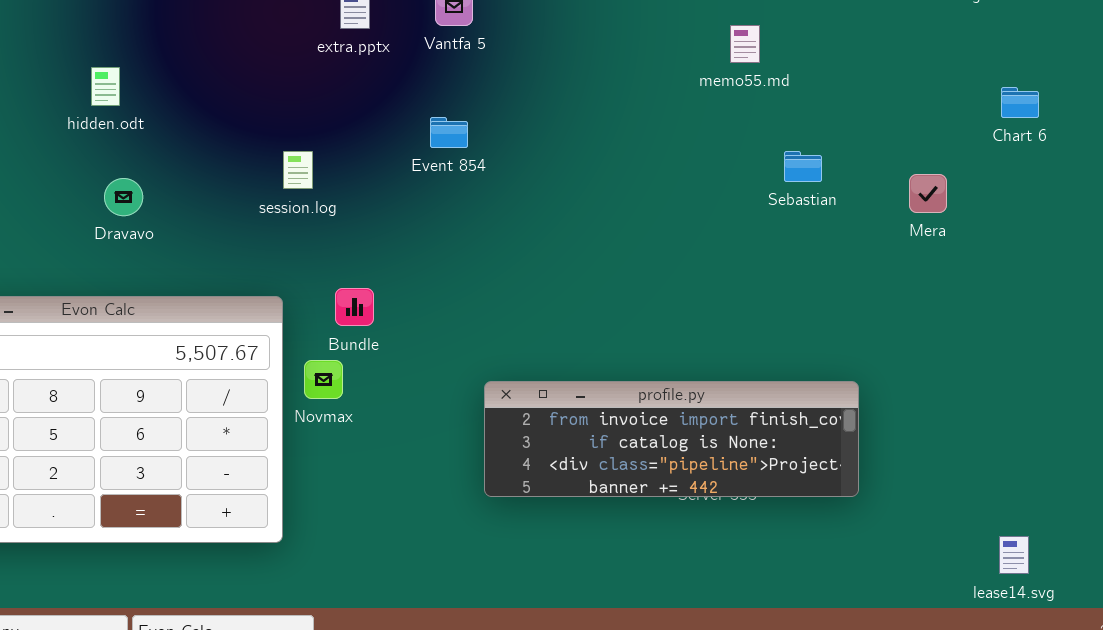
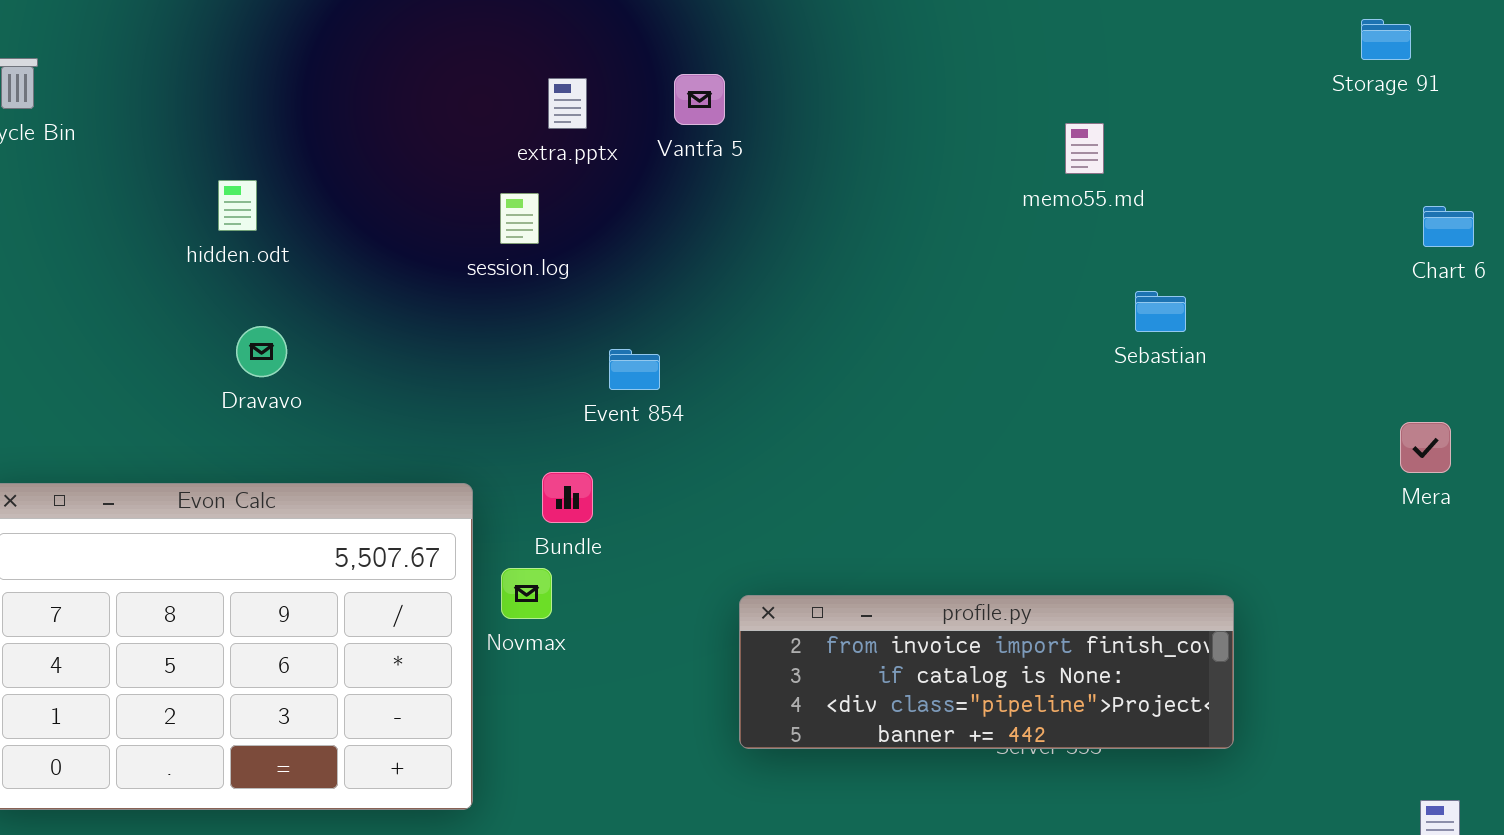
Event 854: [430,117,468,148] -> [609,349,660,390], moved
session.log: [283,151,313,189] -> [500,193,539,244], moved
Mera: [909,174,947,213] -> [1400,422,1451,473], moved

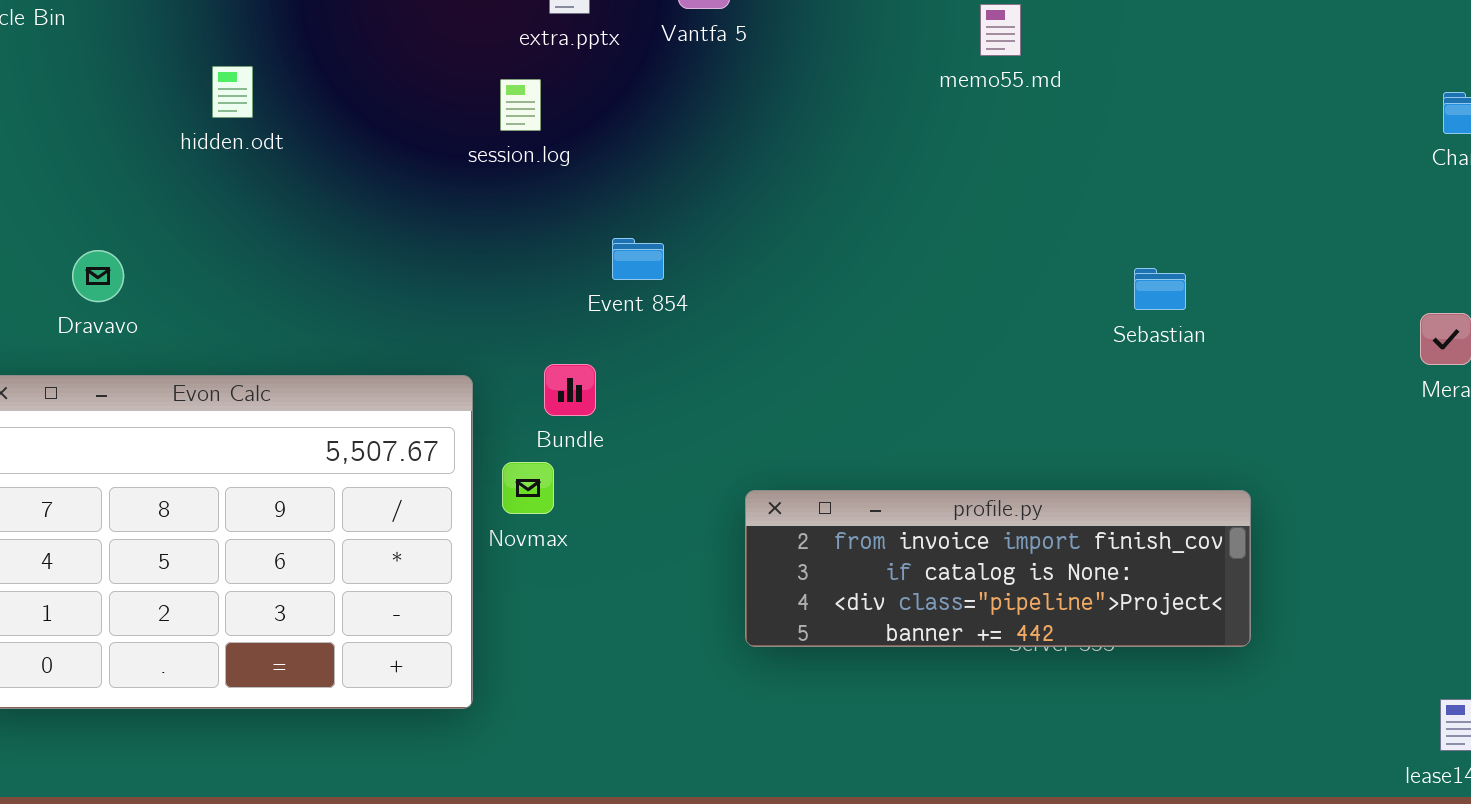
memo55.md: [1065,123,1104,174] -> [980,4,1021,56], moved
Sebastian: [1135,291,1186,332] -> [1134,268,1186,310], moved
Dravavo: [236,326,287,377] -> [72,250,124,302], moved

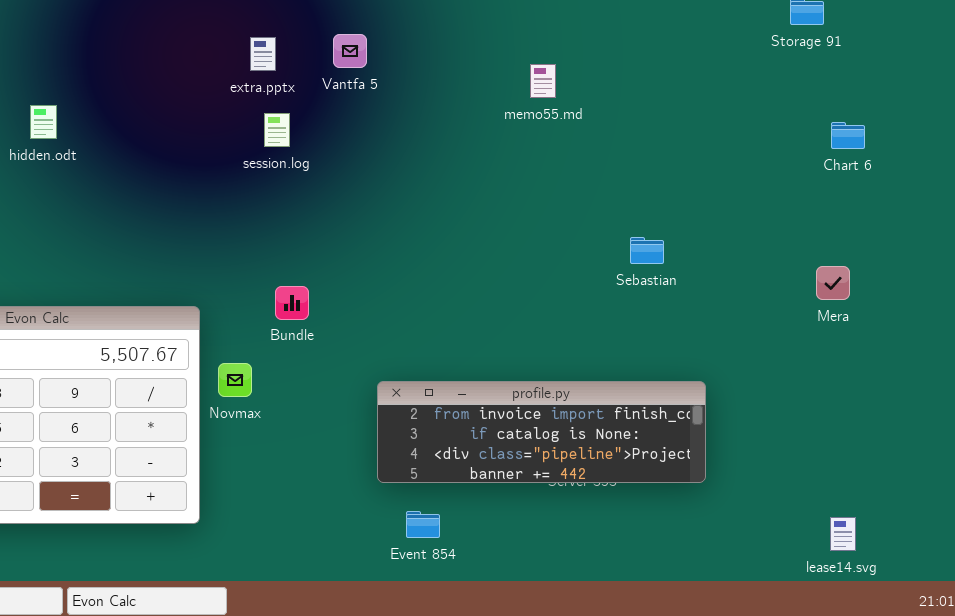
session.log: [500,79,541,131] -> [264,113,290,147], moved
Event 854: [612,238,664,280] -> [406,511,440,538], moved
Bundle: [544,364,596,416] -> [275,286,309,320], moved

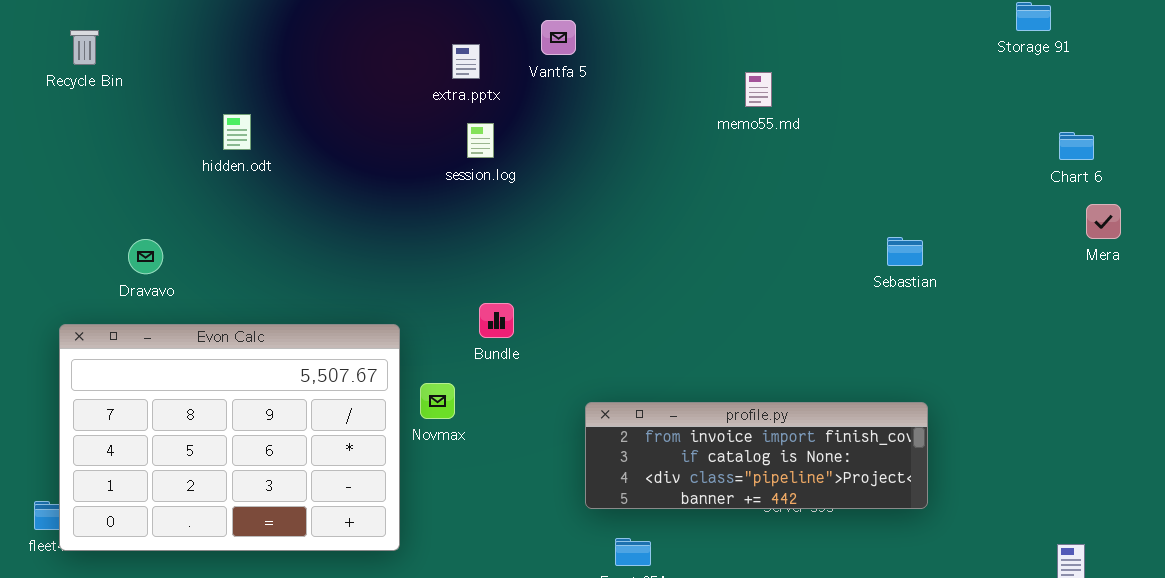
Vantfa 5: [333,34,367,68] -> [541,20,576,55], moved
Sebastian: [630,237,664,264] -> [887,237,923,266], moved
Mera: [816,266,850,300] -> [1086,204,1121,239], moved

